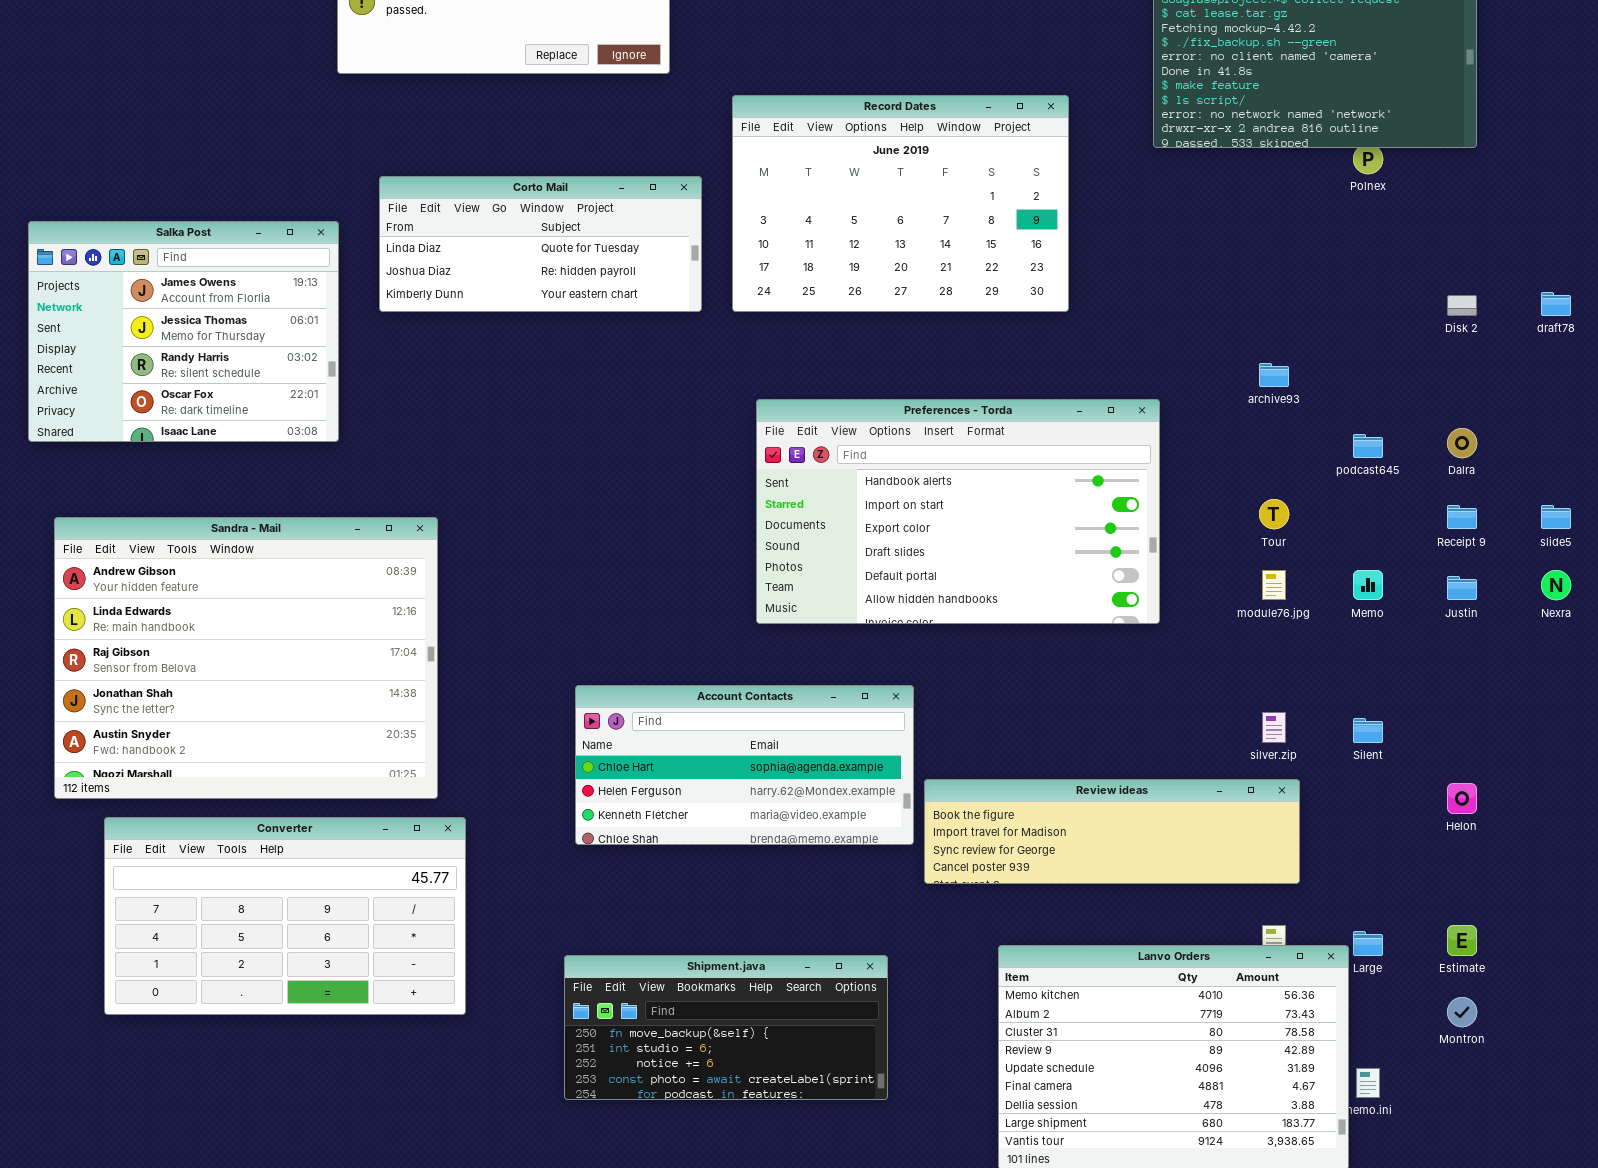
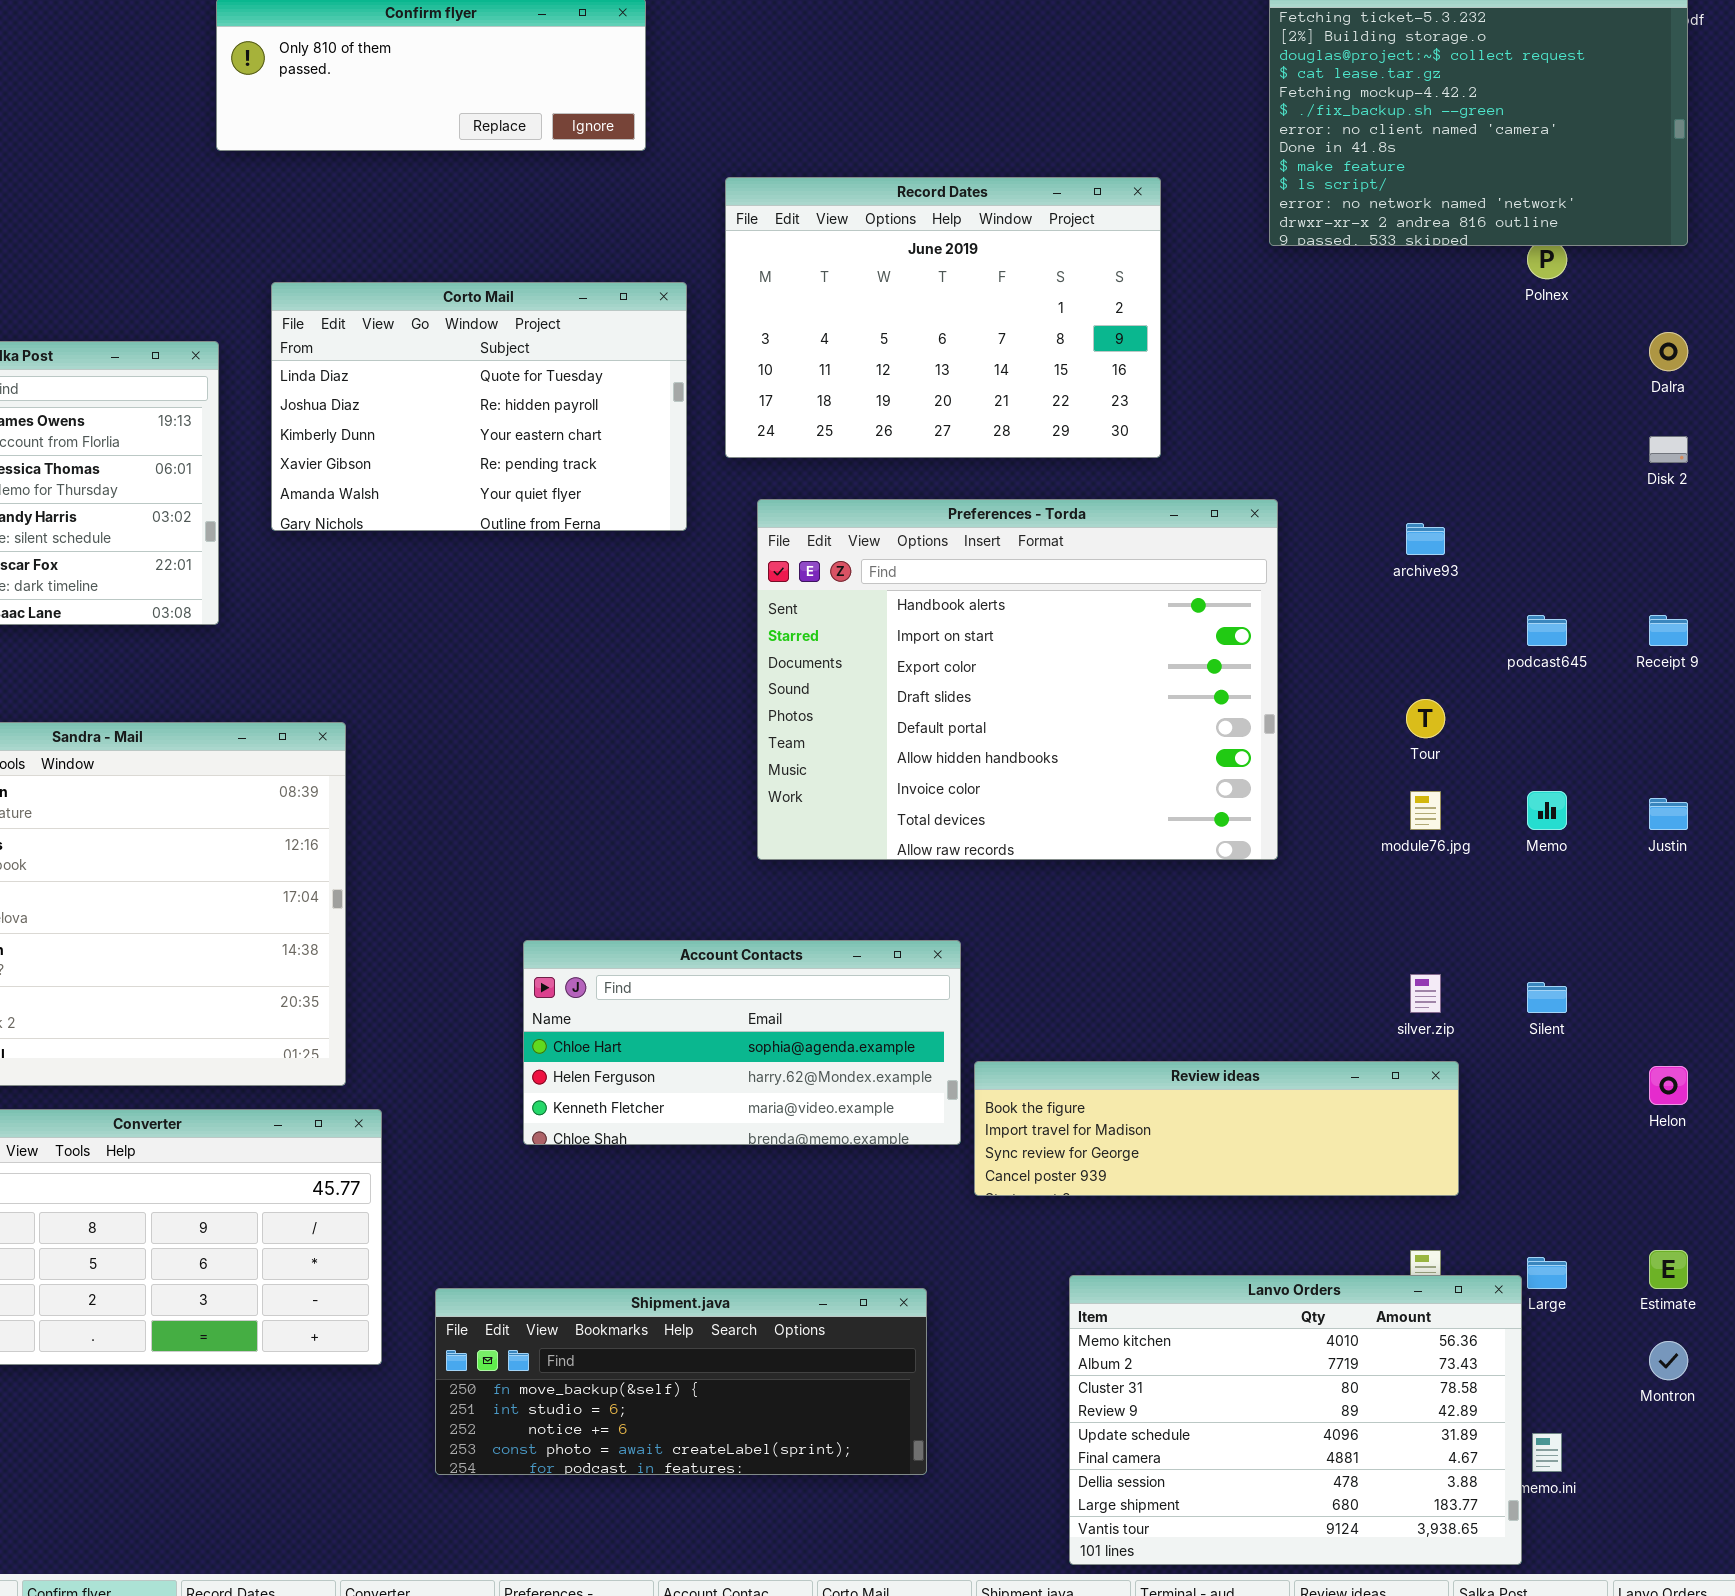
Corto Mail: [379,176,702,312] -> [271,282,687,531], resized
Preferences - Torda: [756,399,1160,624] -> [757,499,1278,860], resized
Dalra: [1447,428,1477,458] -> [1649,332,1688,371], moved
Receipt 9: [1447,505,1477,529] -> [1649,615,1688,646], moved
Shipment.java: [564,955,888,1100] -> [435,1288,927,1475], resized

